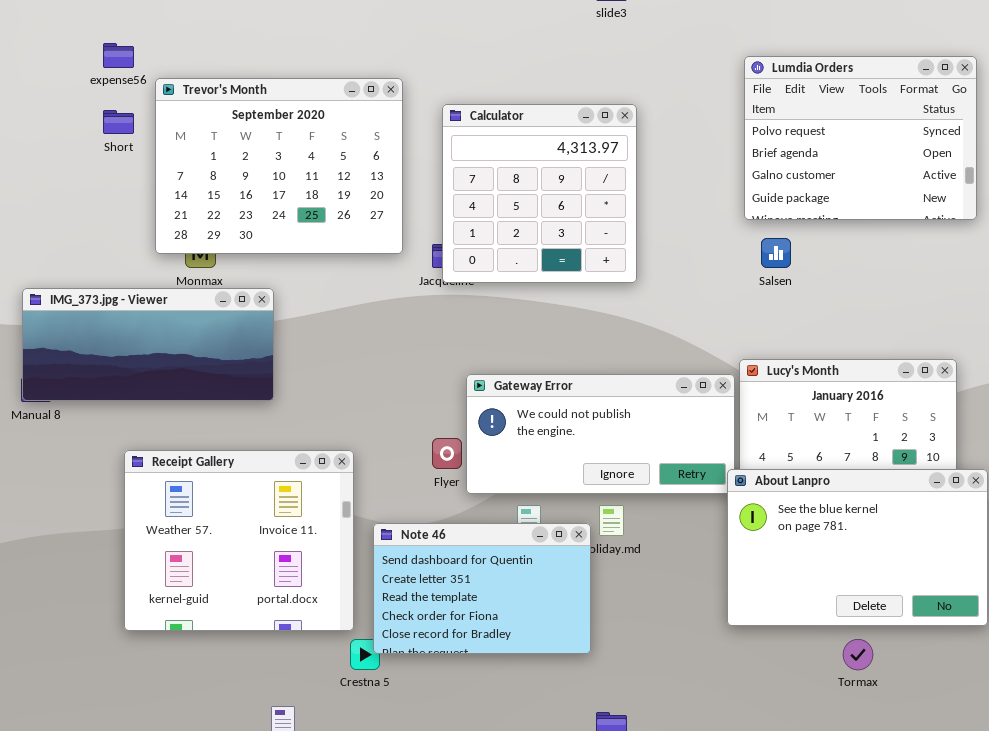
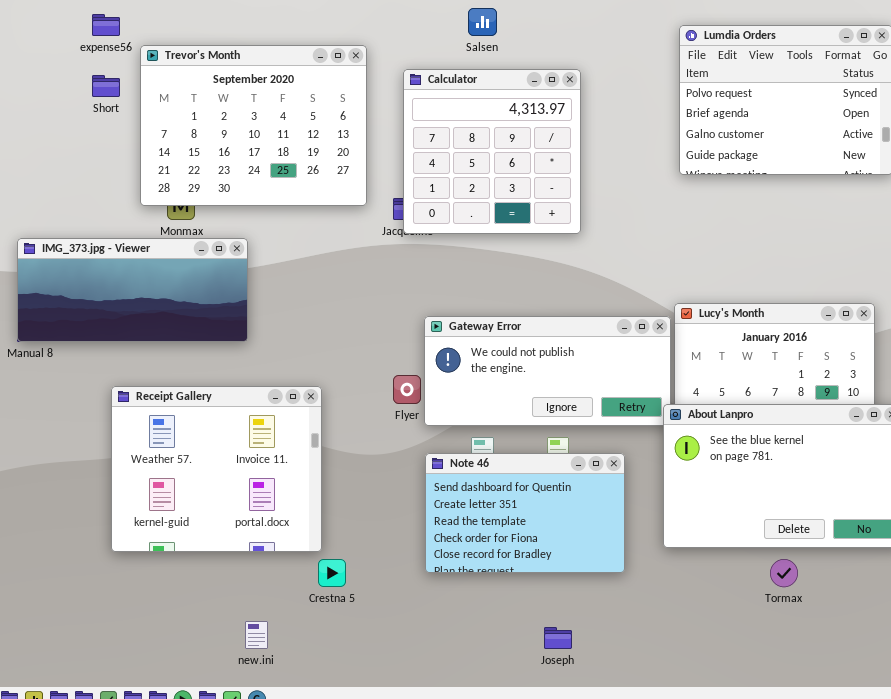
Salsen: [761,238,791,268] -> [468,8,497,36], moved
Note 46: [373,523,591,654] -> [425,453,625,573], moved

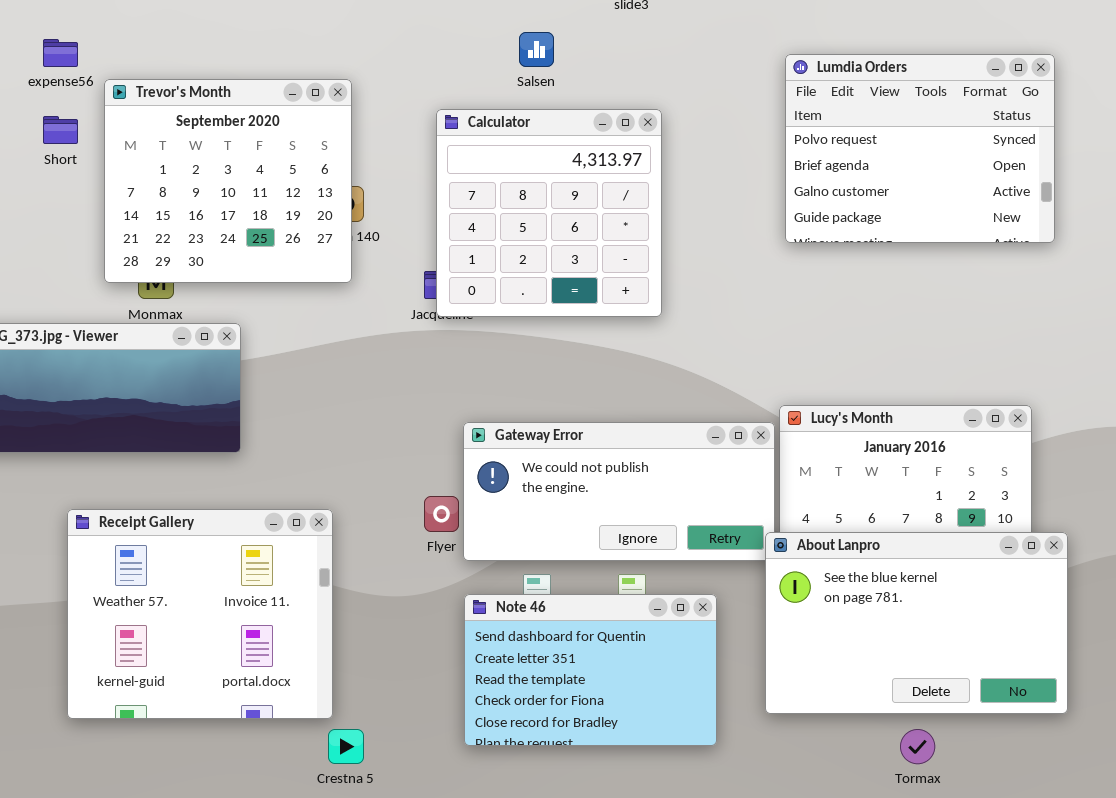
Trevor's Month: [140,45,367,206] -> [104,79,352,283], resized

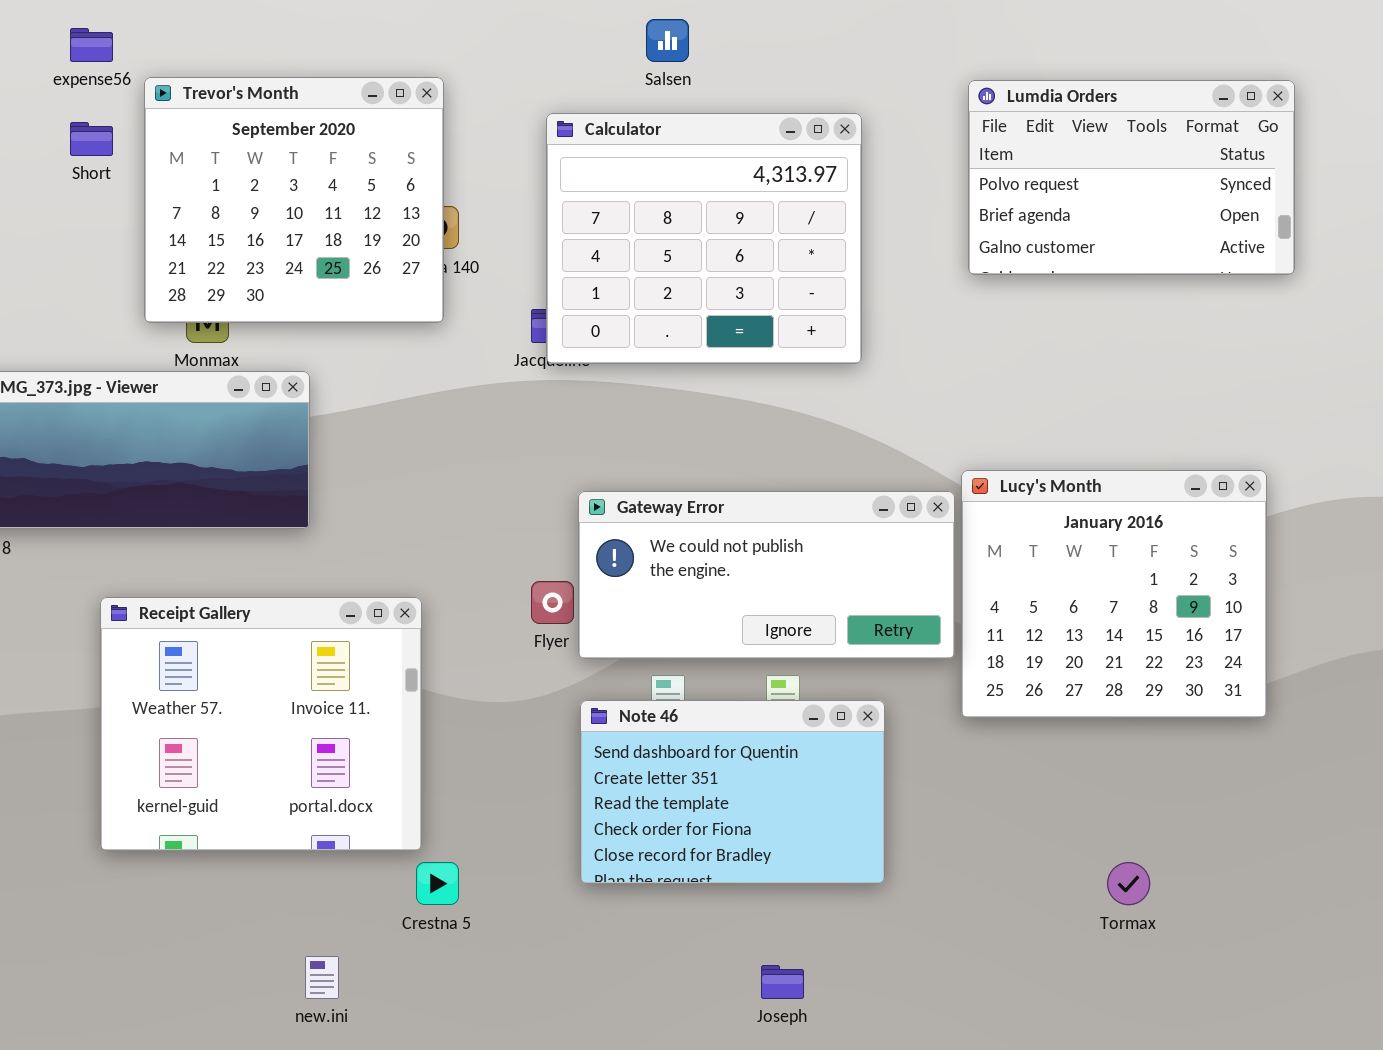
Lumdia Orders: [785,54,1055,243] -> [968,80,1295,275], resized
Calculator: [436,109,662,317] -> [546,113,862,364], resized
About Lanpro: [765,532,1068,714] -> none, closed

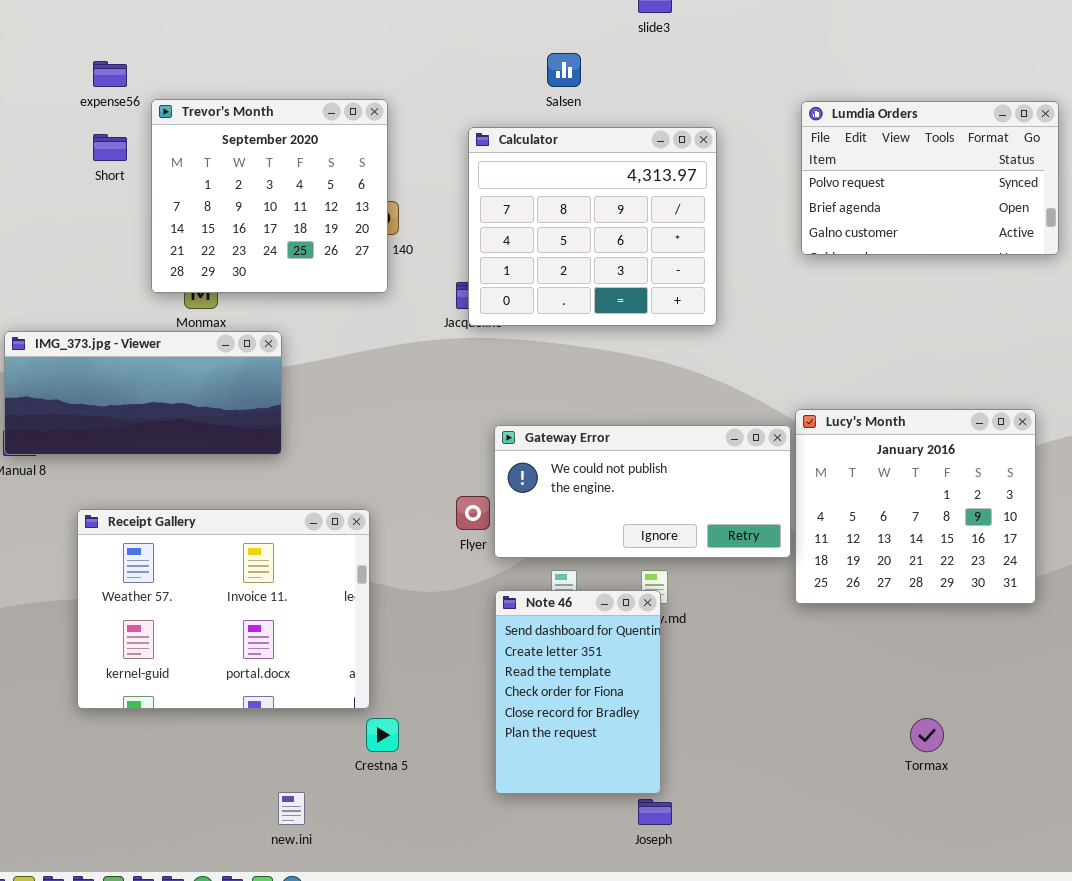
Receipt Gallery: [100,597,422,851] -> [77,509,370,709], resized
Note 46: [580,700,885,884] -> [495,590,661,794], resized

